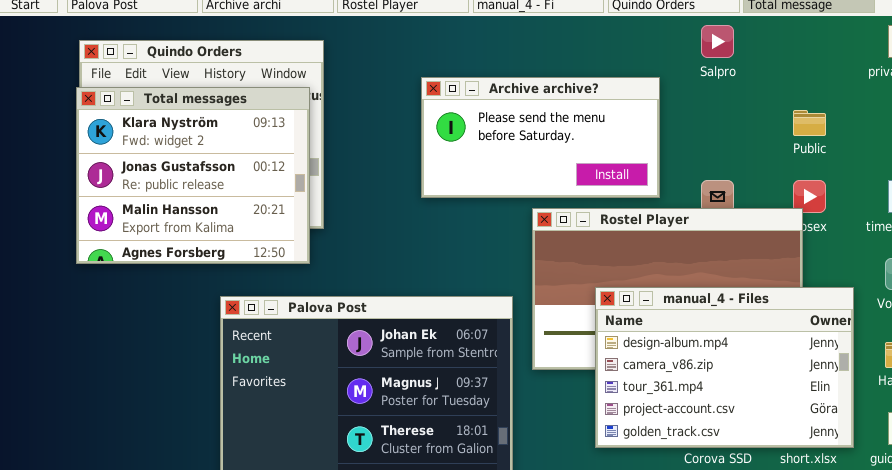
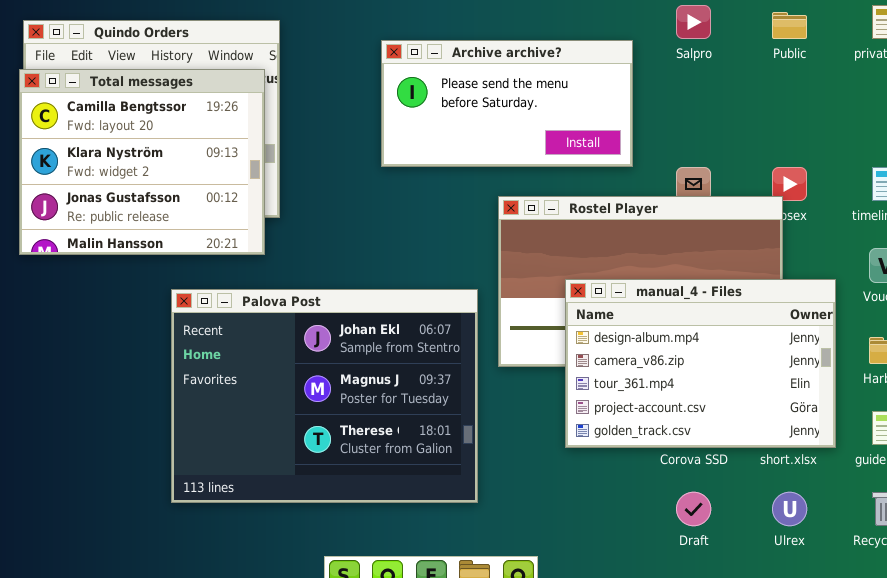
Archive archive?: [421,77,660,198] -> [381,40,633,167], moved
Total messages: [76,87,310,264] -> [19,69,265,255], scrolled up 1 row
Public: [793,110,826,136] -> [772,12,807,39], moved

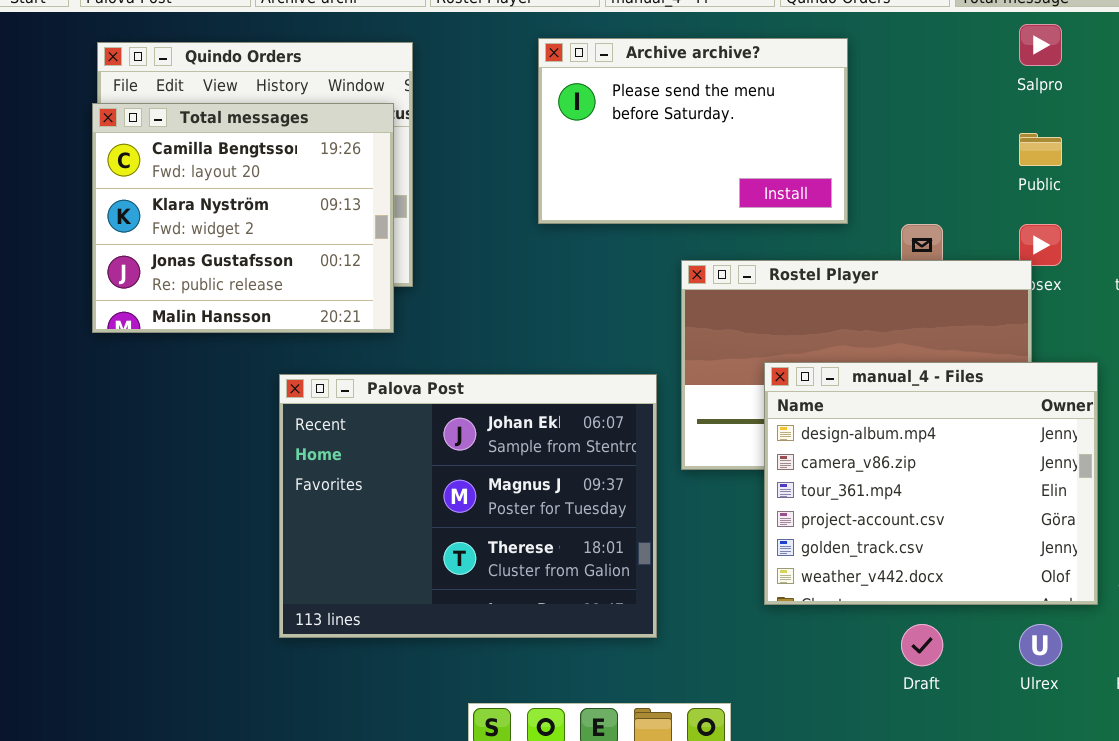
Salpro: [676,5,711,39] -> [1019,24,1062,66], moved
Public: [772,12,807,39] -> [1019,133,1062,166], moved
Archive archive?: [381,40,633,167] -> [538,38,848,224], resized
manual_4 - Files: [565,279,836,448] -> [764,362,1098,605], resized

